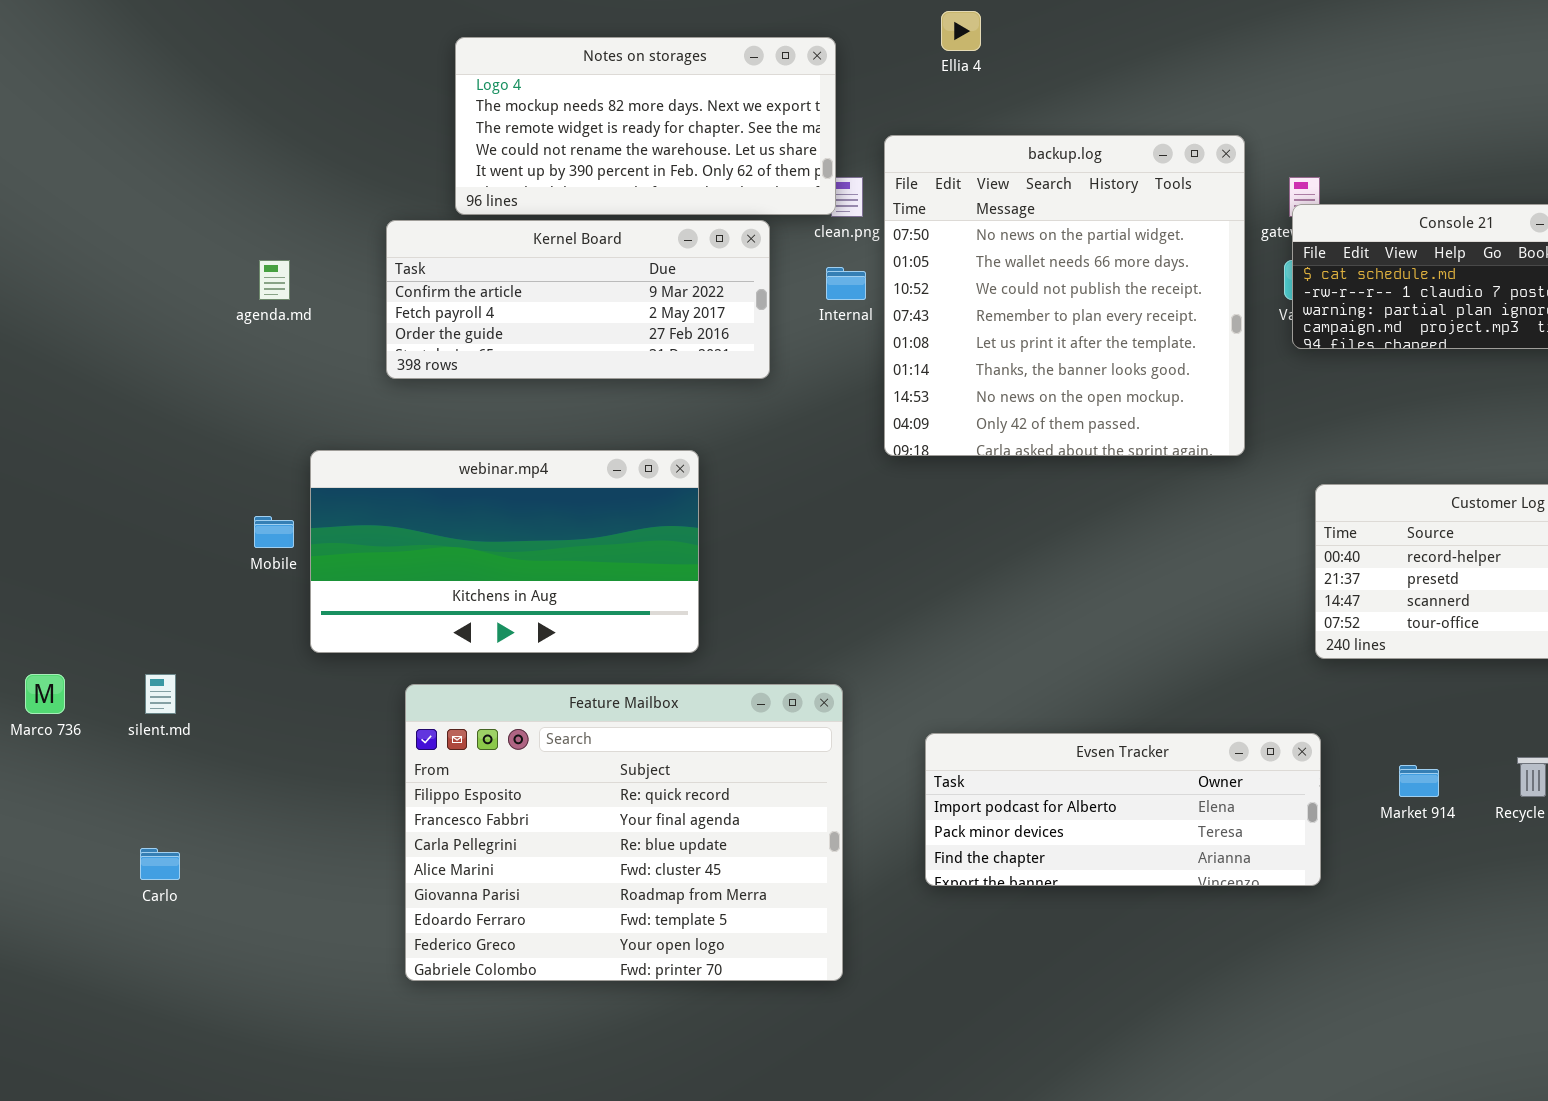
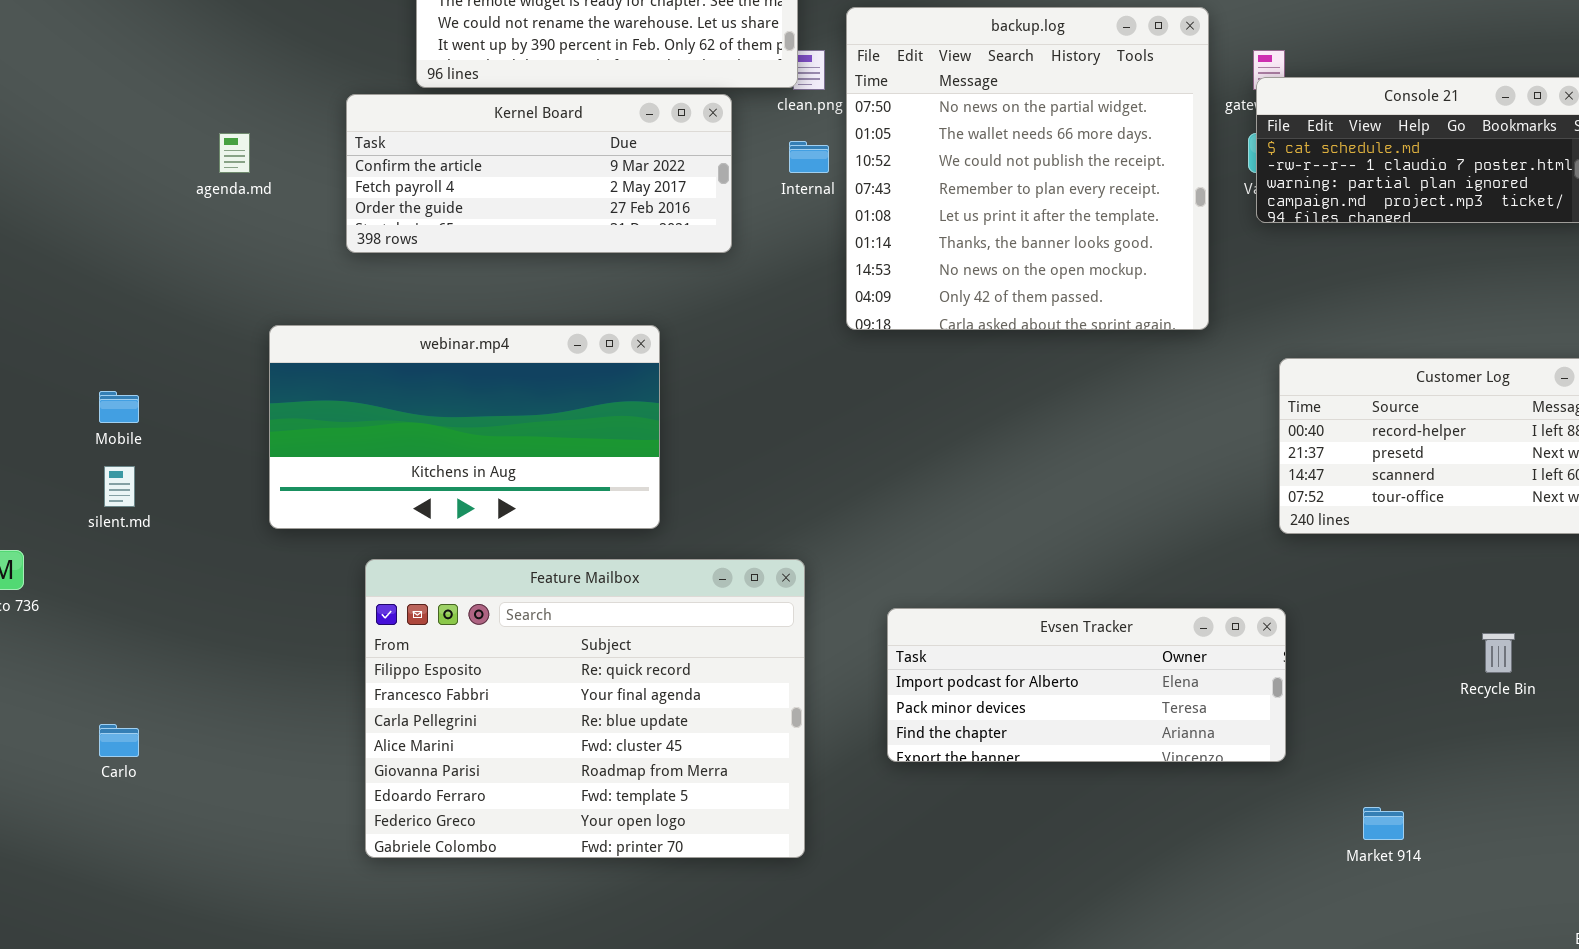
Mobile: [254,516,294,548] -> [99,391,139,423], moved
silent.md: [145,674,176,714] -> [104,466,135,507], moved
Market 914: [1399,765,1439,797] -> [1363,807,1404,840], moved

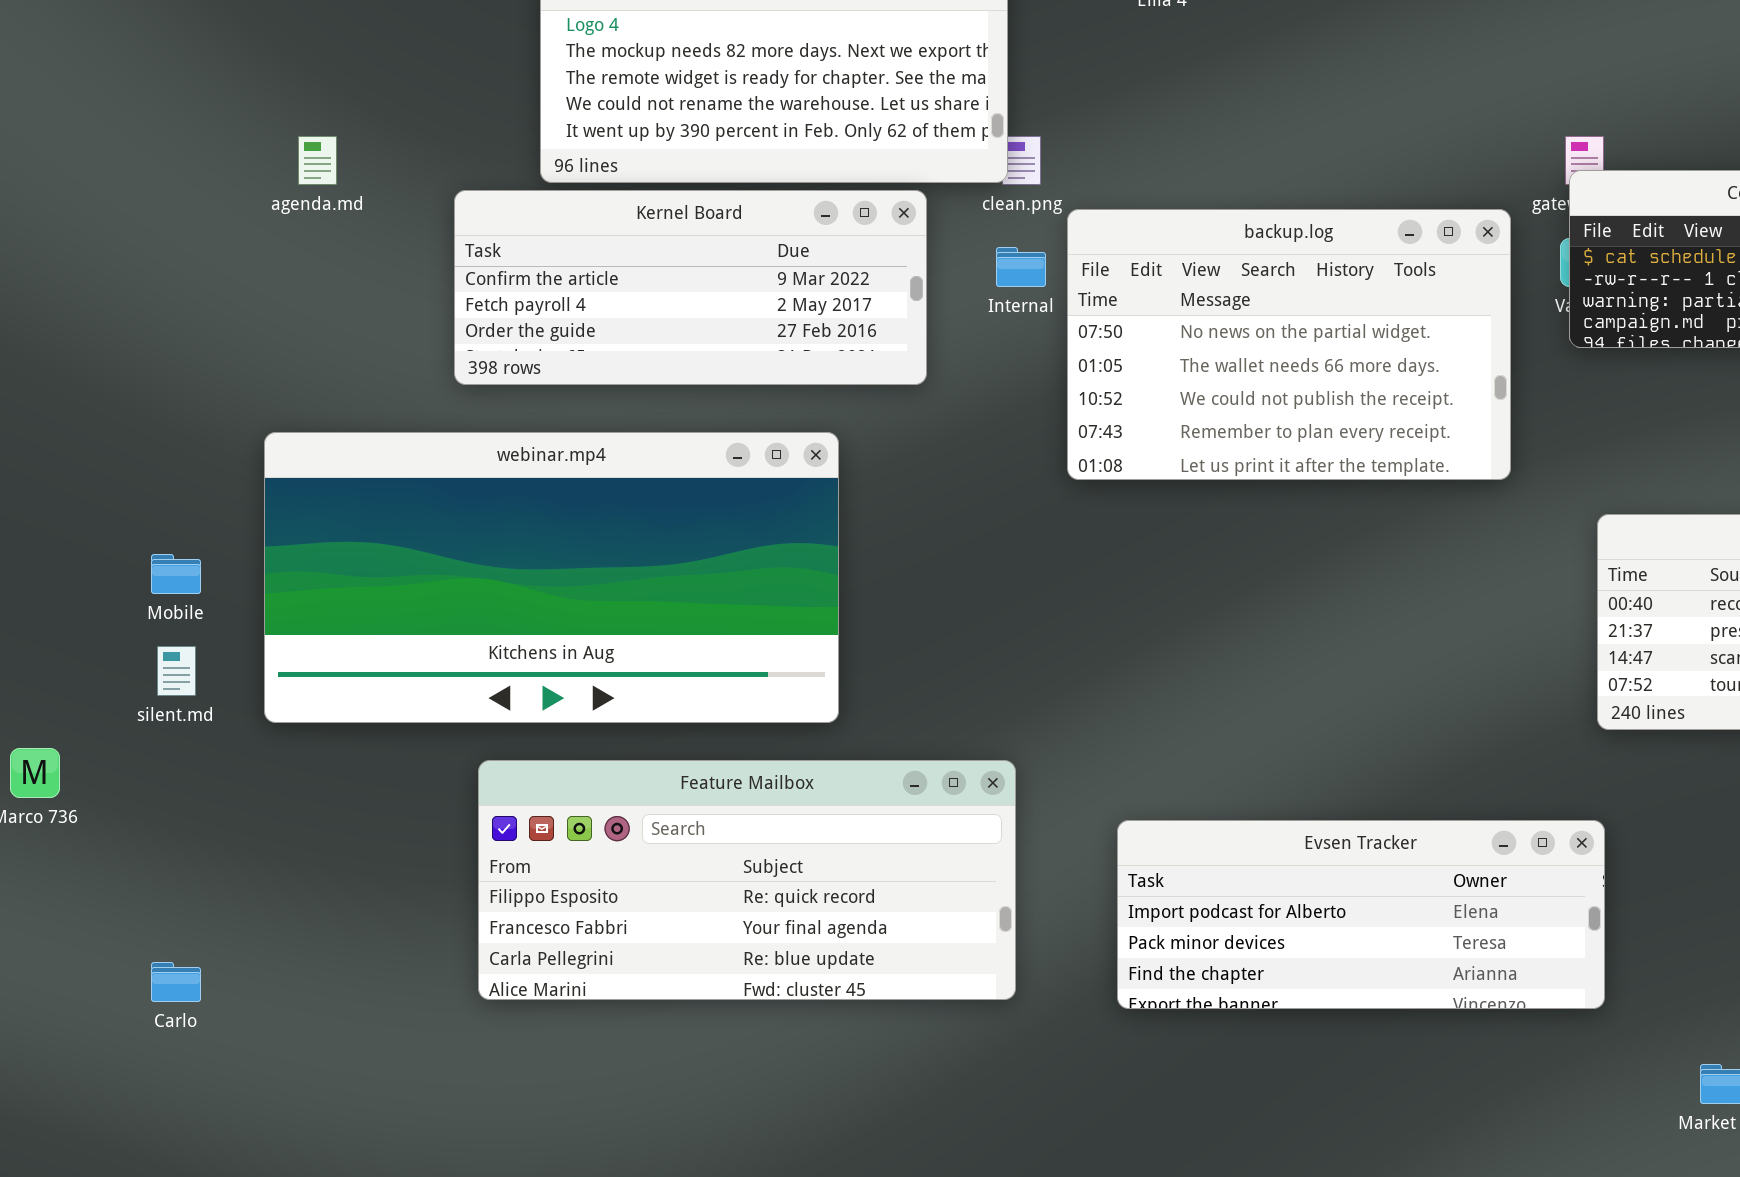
backup.log: [846,7,1209,330] -> [1067,209,1511,480], resized
agenda.md: [219,133,250,173] -> [298,136,337,185], moved
webinar.mp4: [269,325,660,529] -> [264,432,839,723], resized
Feature Mailbox: [365,559,805,858] -> [478,760,1016,1000], resized

